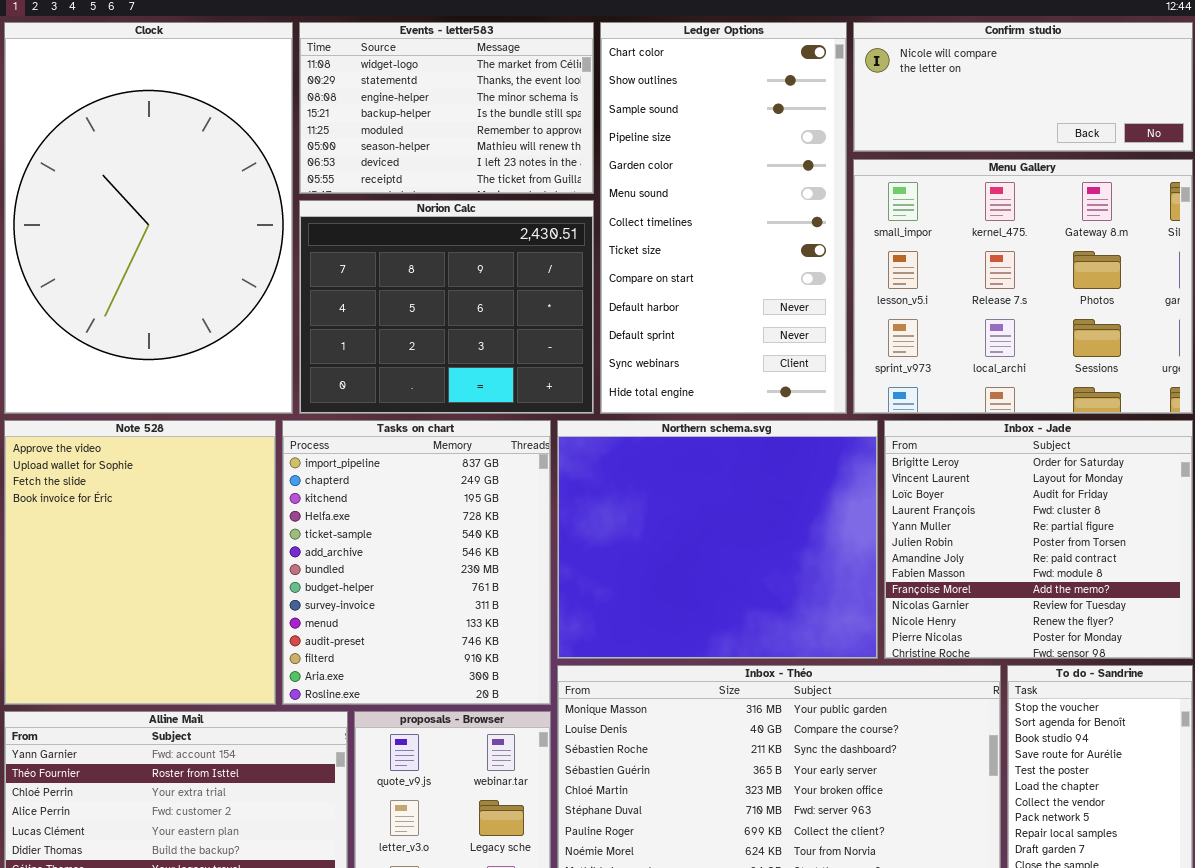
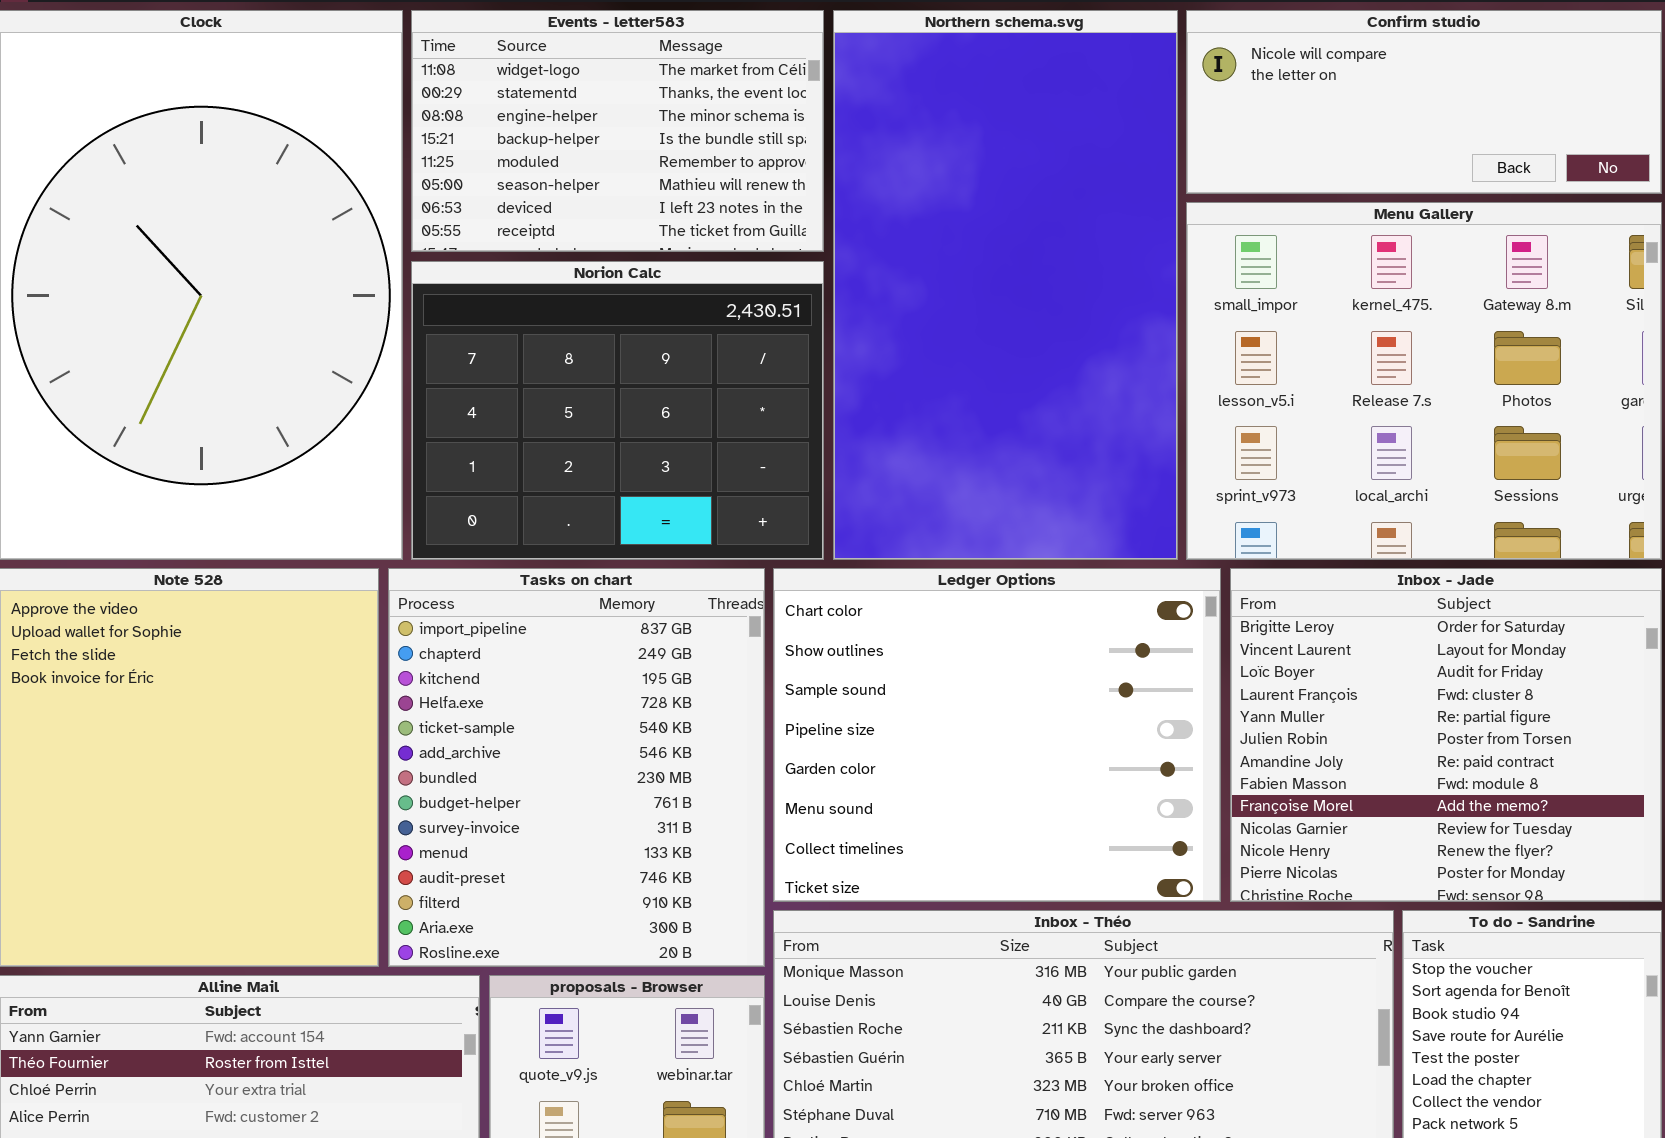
Ledger Options: [600,22,847,414] -> [773,568,1221,902], moved, resized
Northern schema.svg: [557,420,878,659] -> [833,10,1178,560], moved, resized

